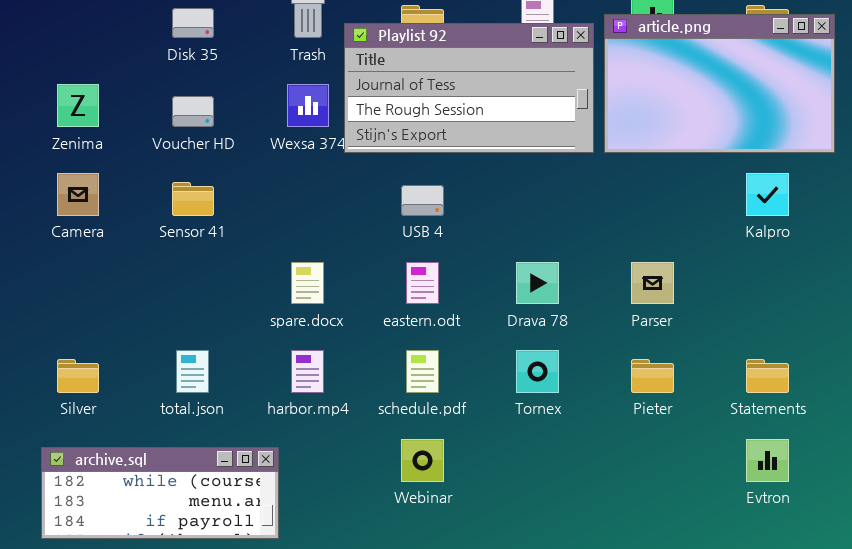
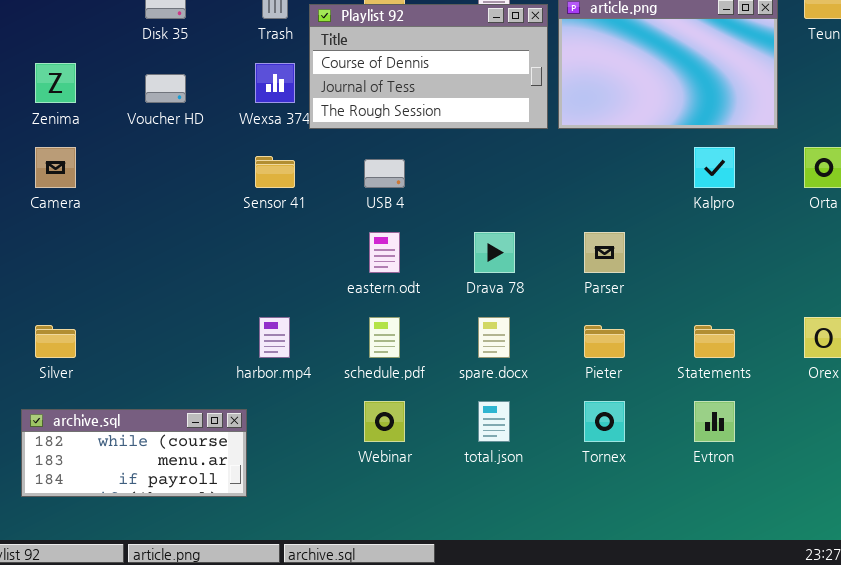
Playlist 92: [344,23,594,153] -> [309,4,548,129], scrolled up 1 row
Sensor 41: [172,182,214,216] -> [255,156,295,188], moved
spare.docx: [291,262,324,304] -> [478,317,510,358], moved
total.json: [176,350,209,393] -> [478,401,510,442], moved
Tornex: [516,350,559,393] -> [584,401,625,442], moved

